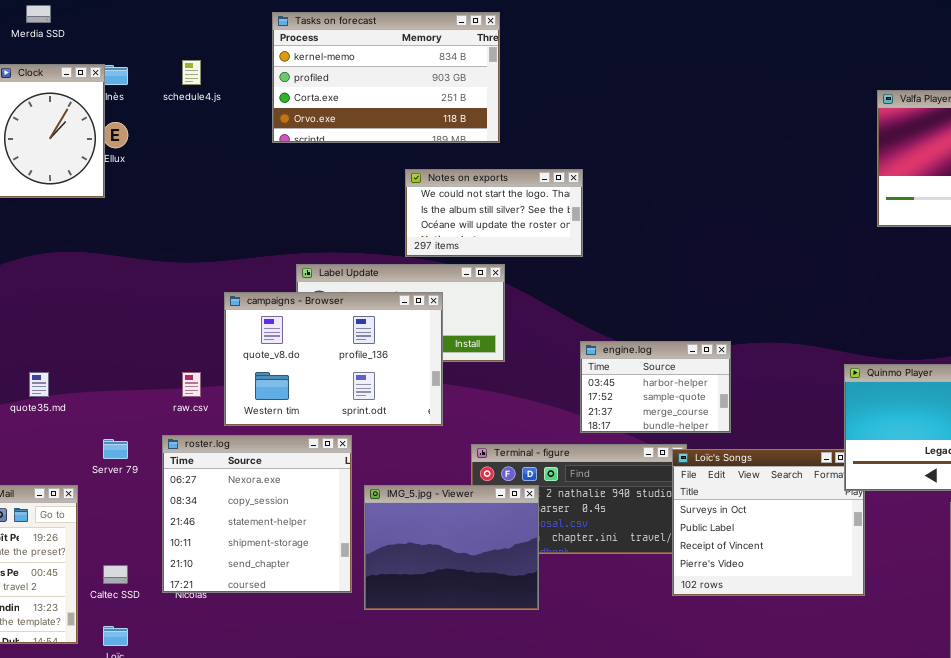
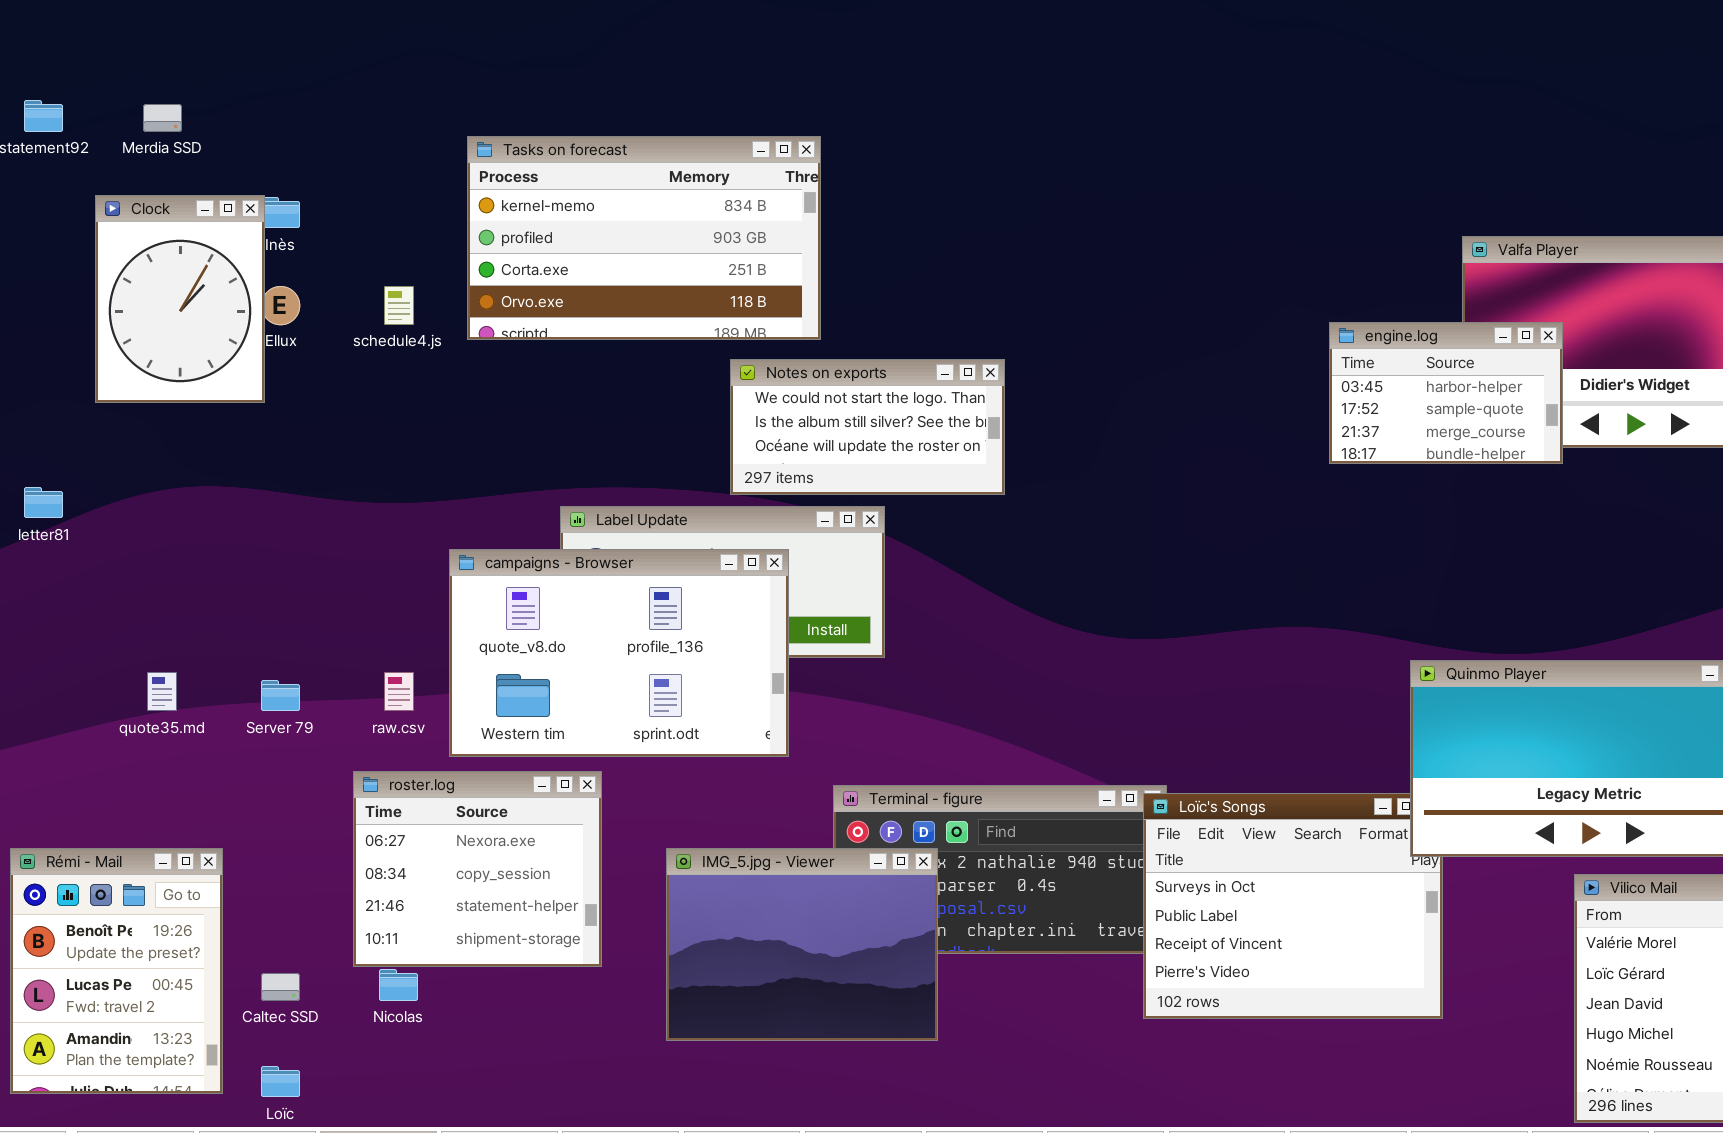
Tasks on forecast: [272,12,500,143] -> [467,136,821,340], moved
schedule4.js: [182,60,201,85] -> [384,286,414,325], moved
engine.log: [580,341,731,433] -> [1329,322,1563,464], moved
roster.log: [162,435,352,593] -> [353,771,602,967], resized
Server 79: [103,439,128,459] -> [261,680,300,711], moved

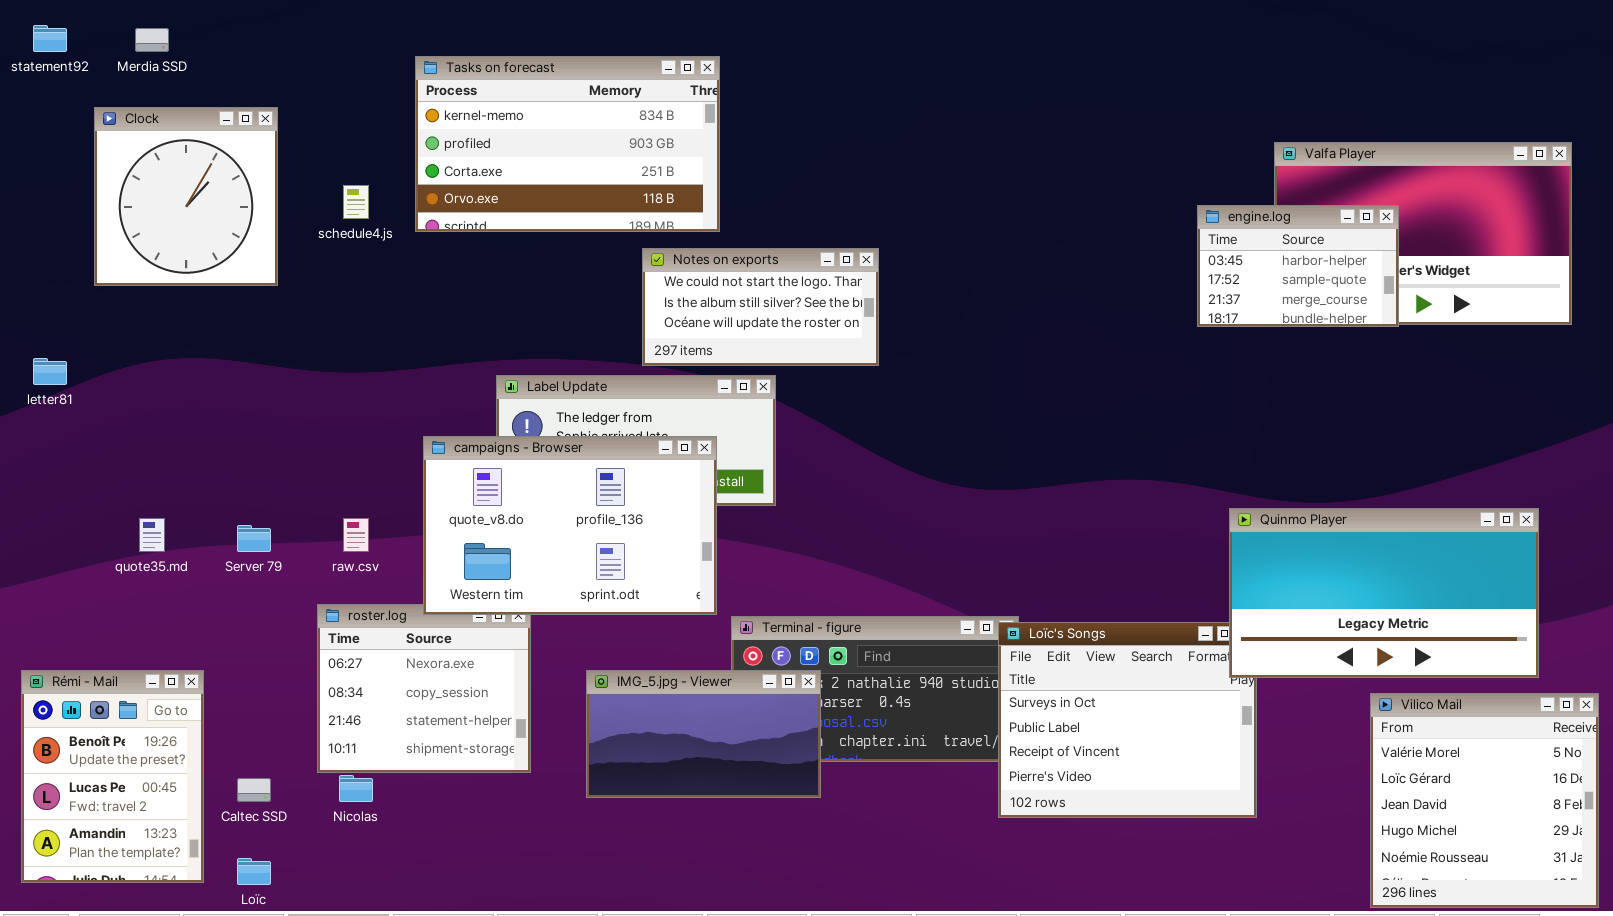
Clock: [95,195,265,403] -> [94,107,278,286], resized
engine.log: [1329,322,1563,464] -> [1197,205,1399,327], moved
campaigns - Browser: [449,549,789,757] -> [423,436,717,615], moved
IMG_5.jpg - Viewer: [666,848,938,1041] -> [586,670,821,798], resized

